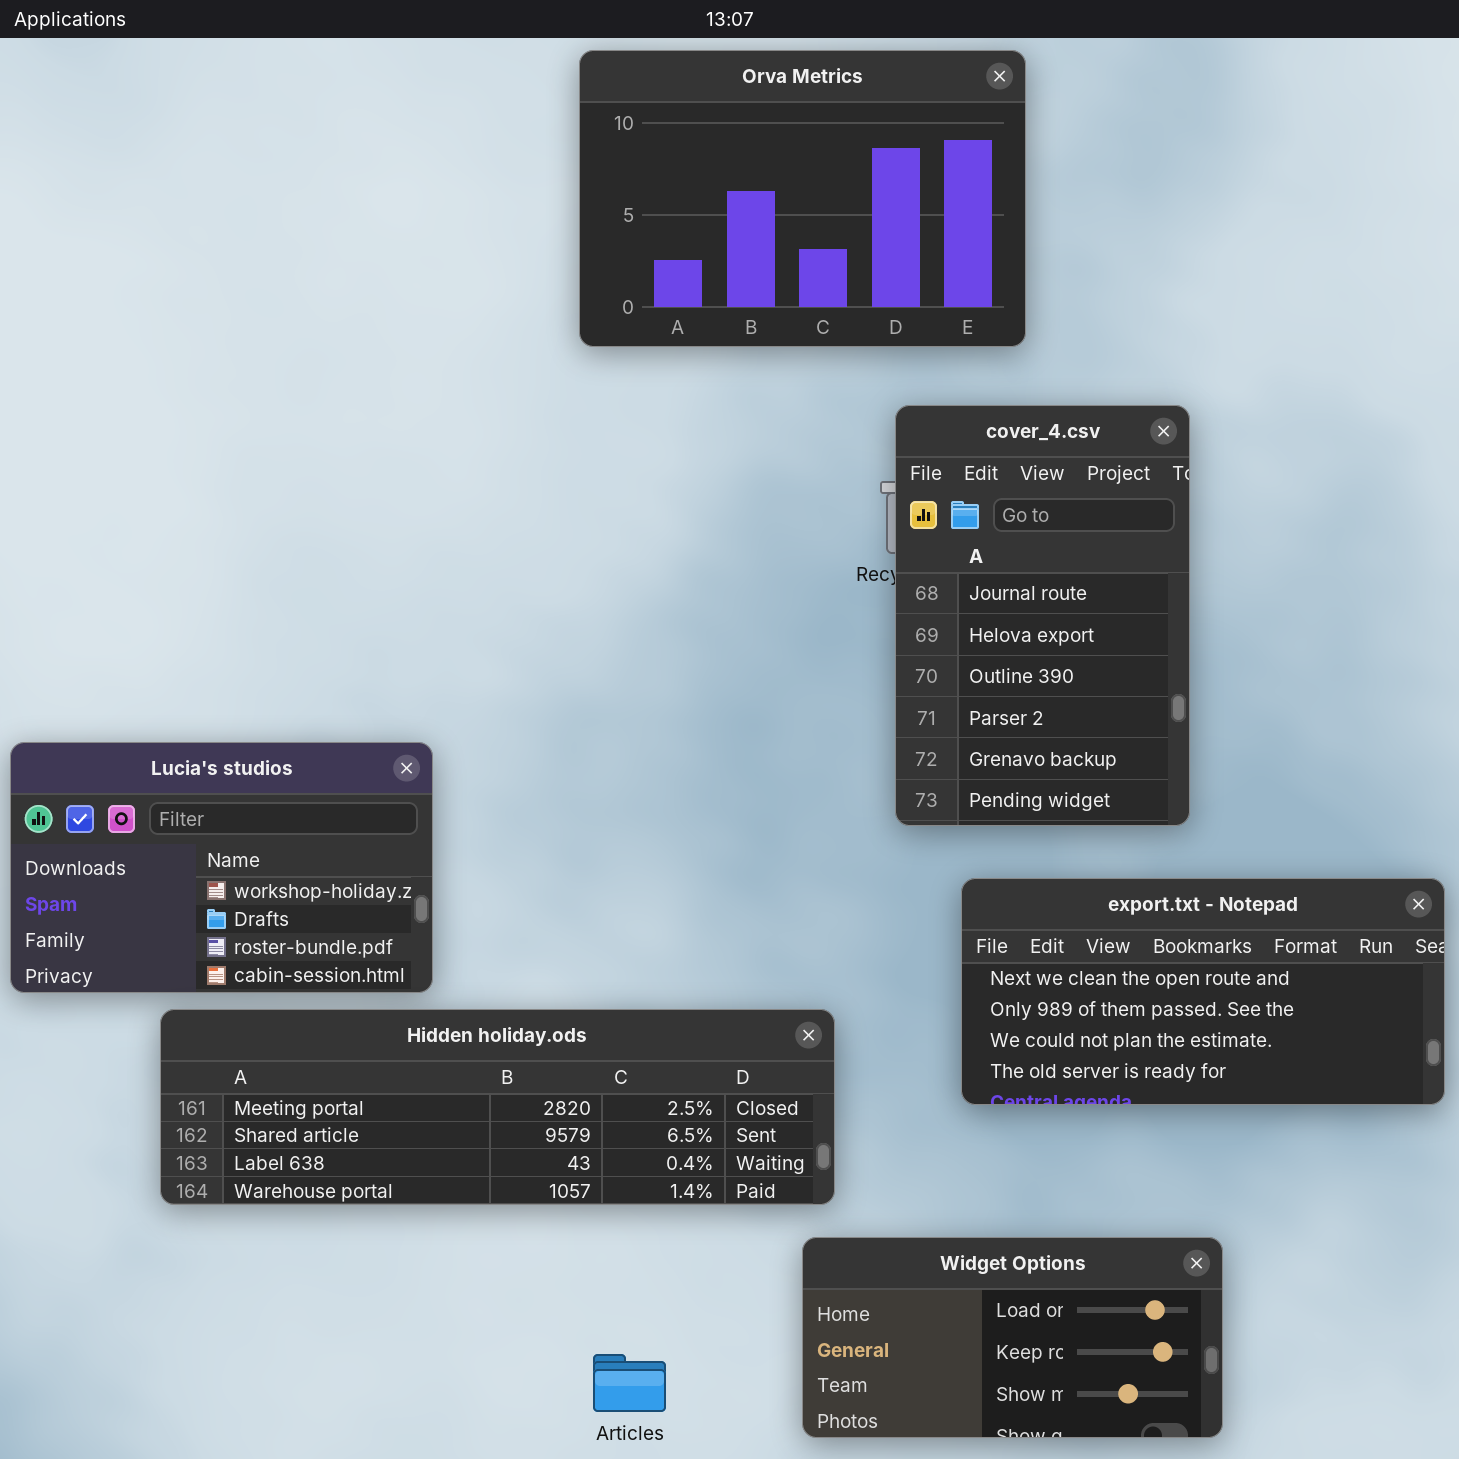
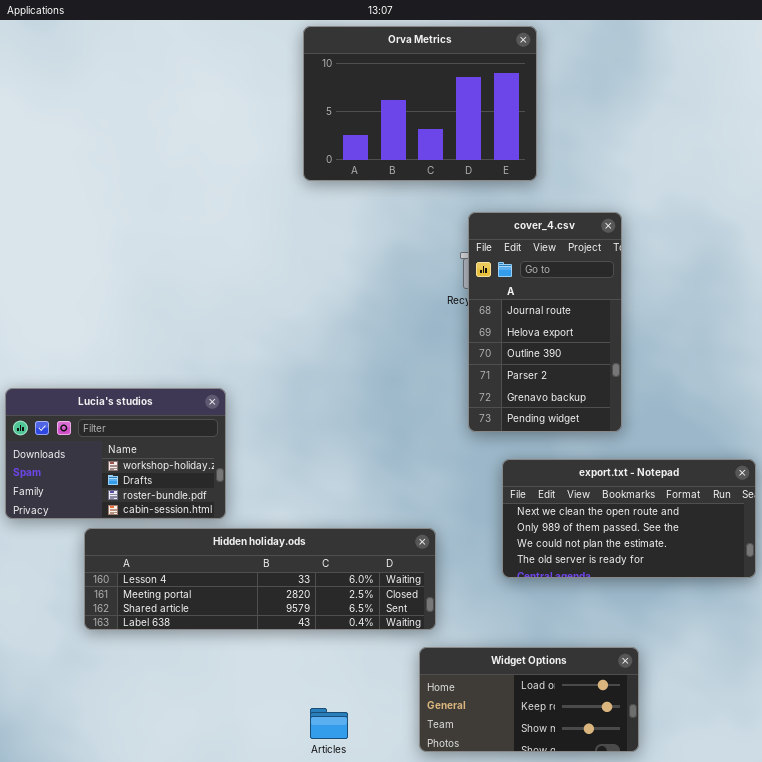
Hidden holiday.ods: [160,1009,835,1205] -> [84,528,436,630], scrolled up 1 row

